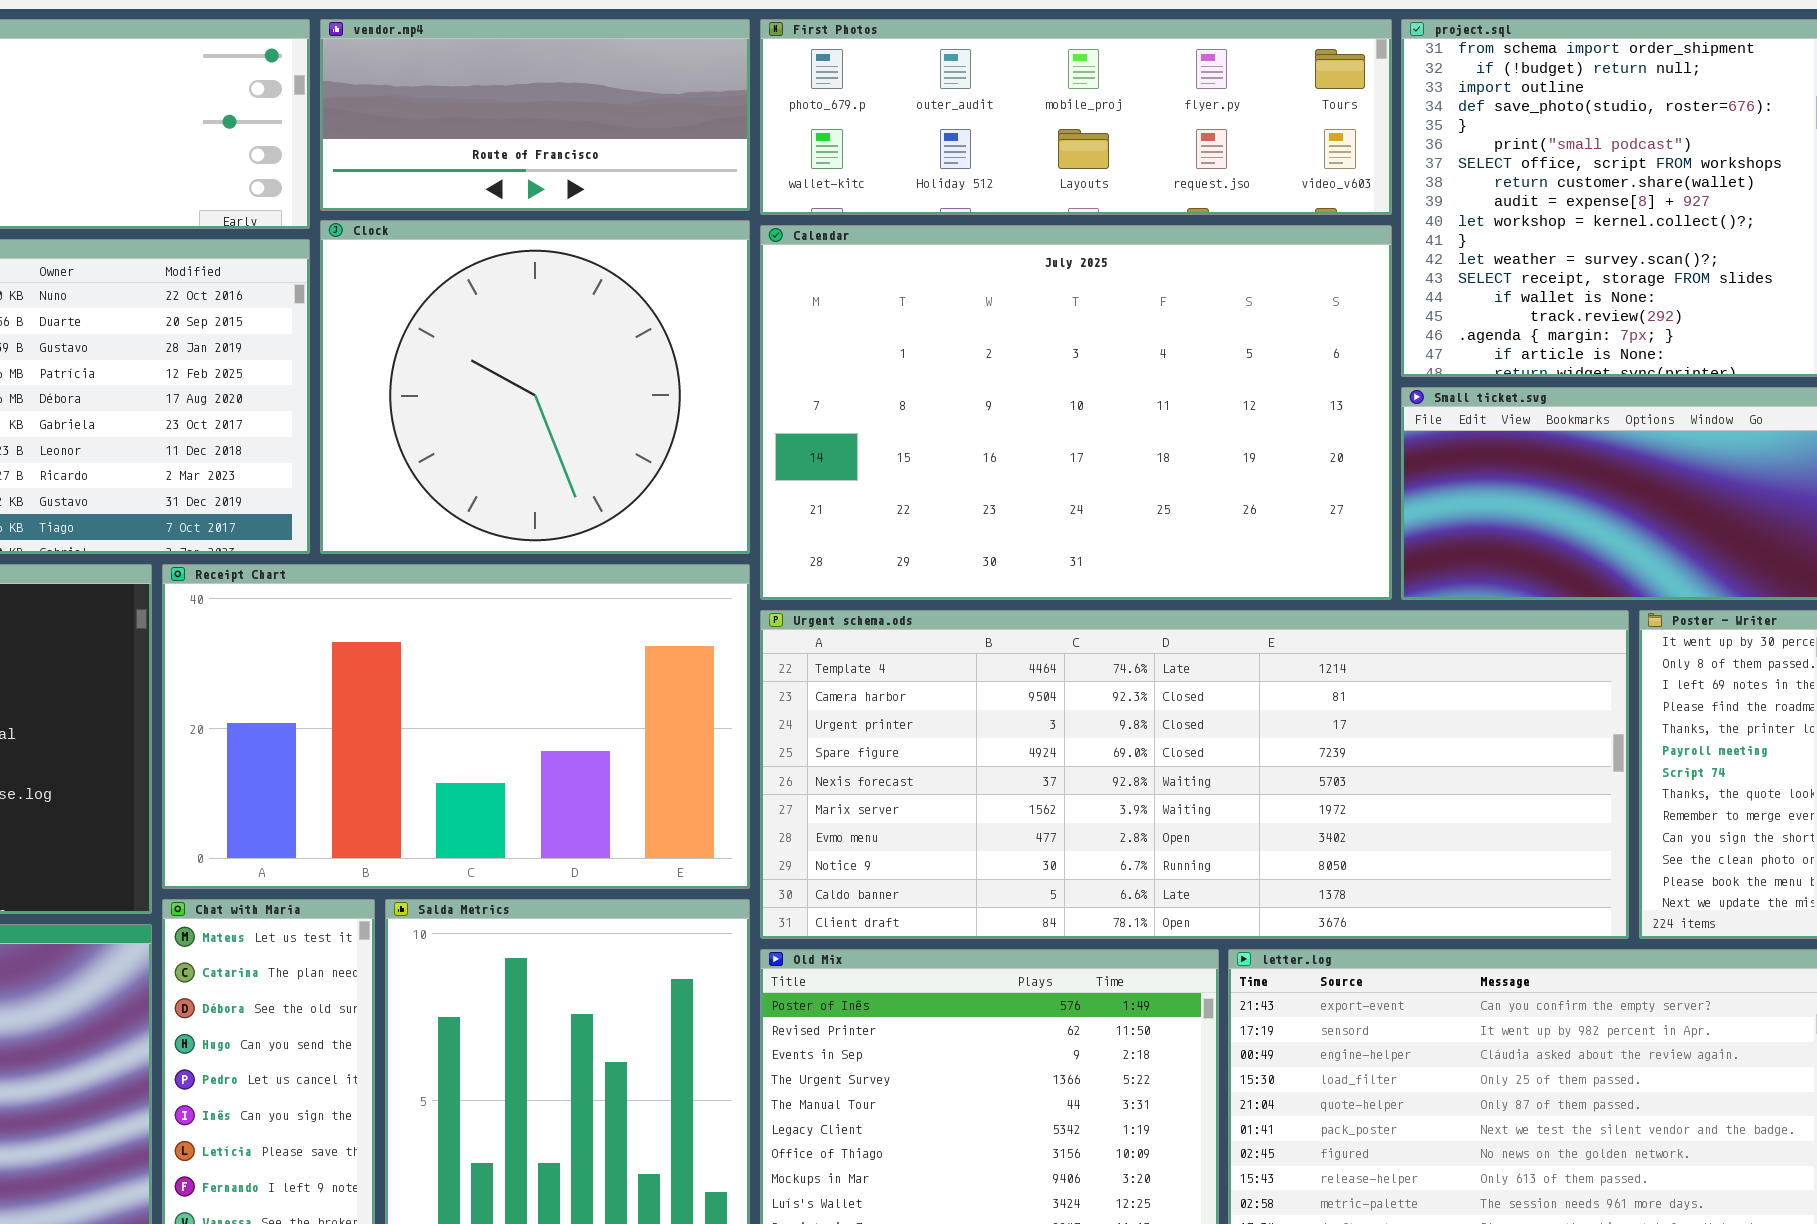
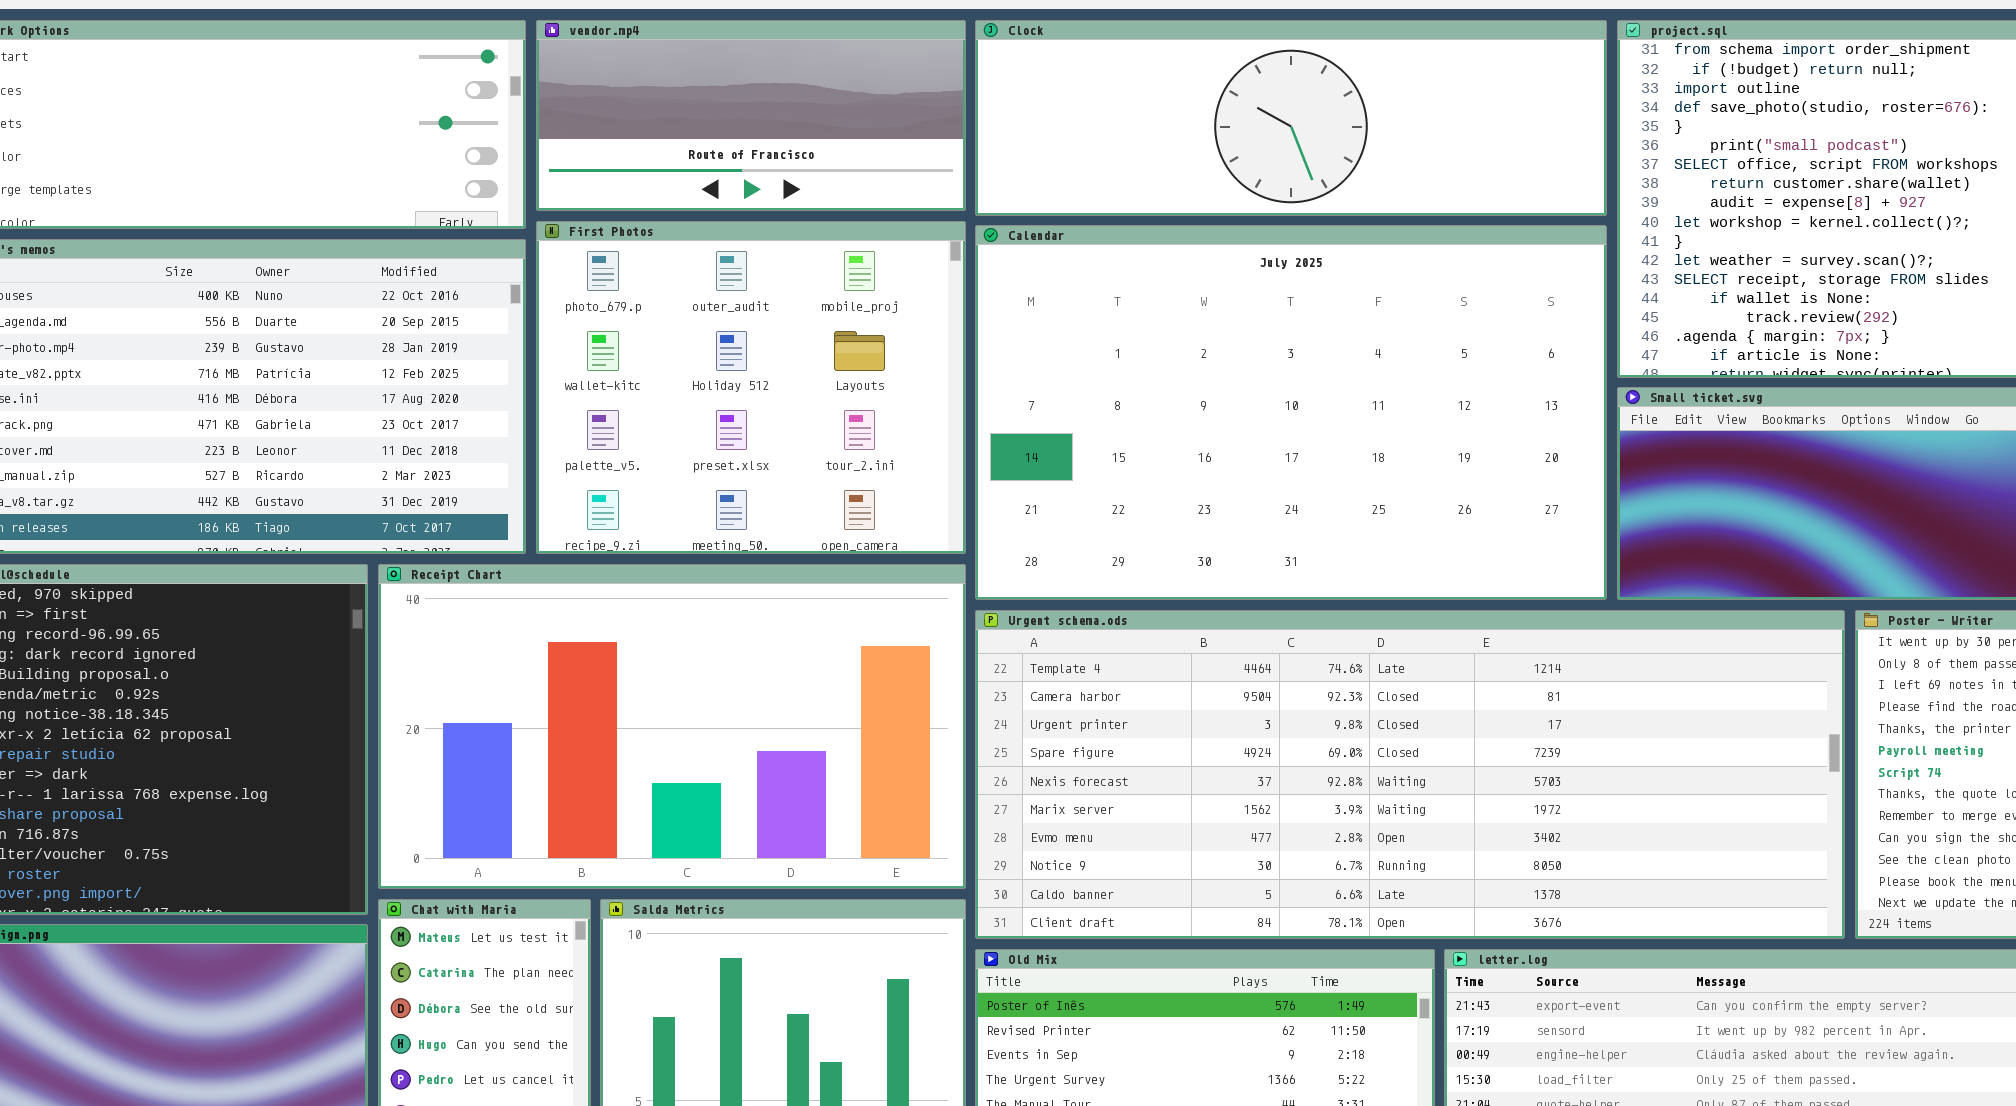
First Photos: [760,19,1392,215] -> [536,221,966,554], moved, resized
Clock: [320,220,750,554] -> [975,20,1607,216], moved, resized

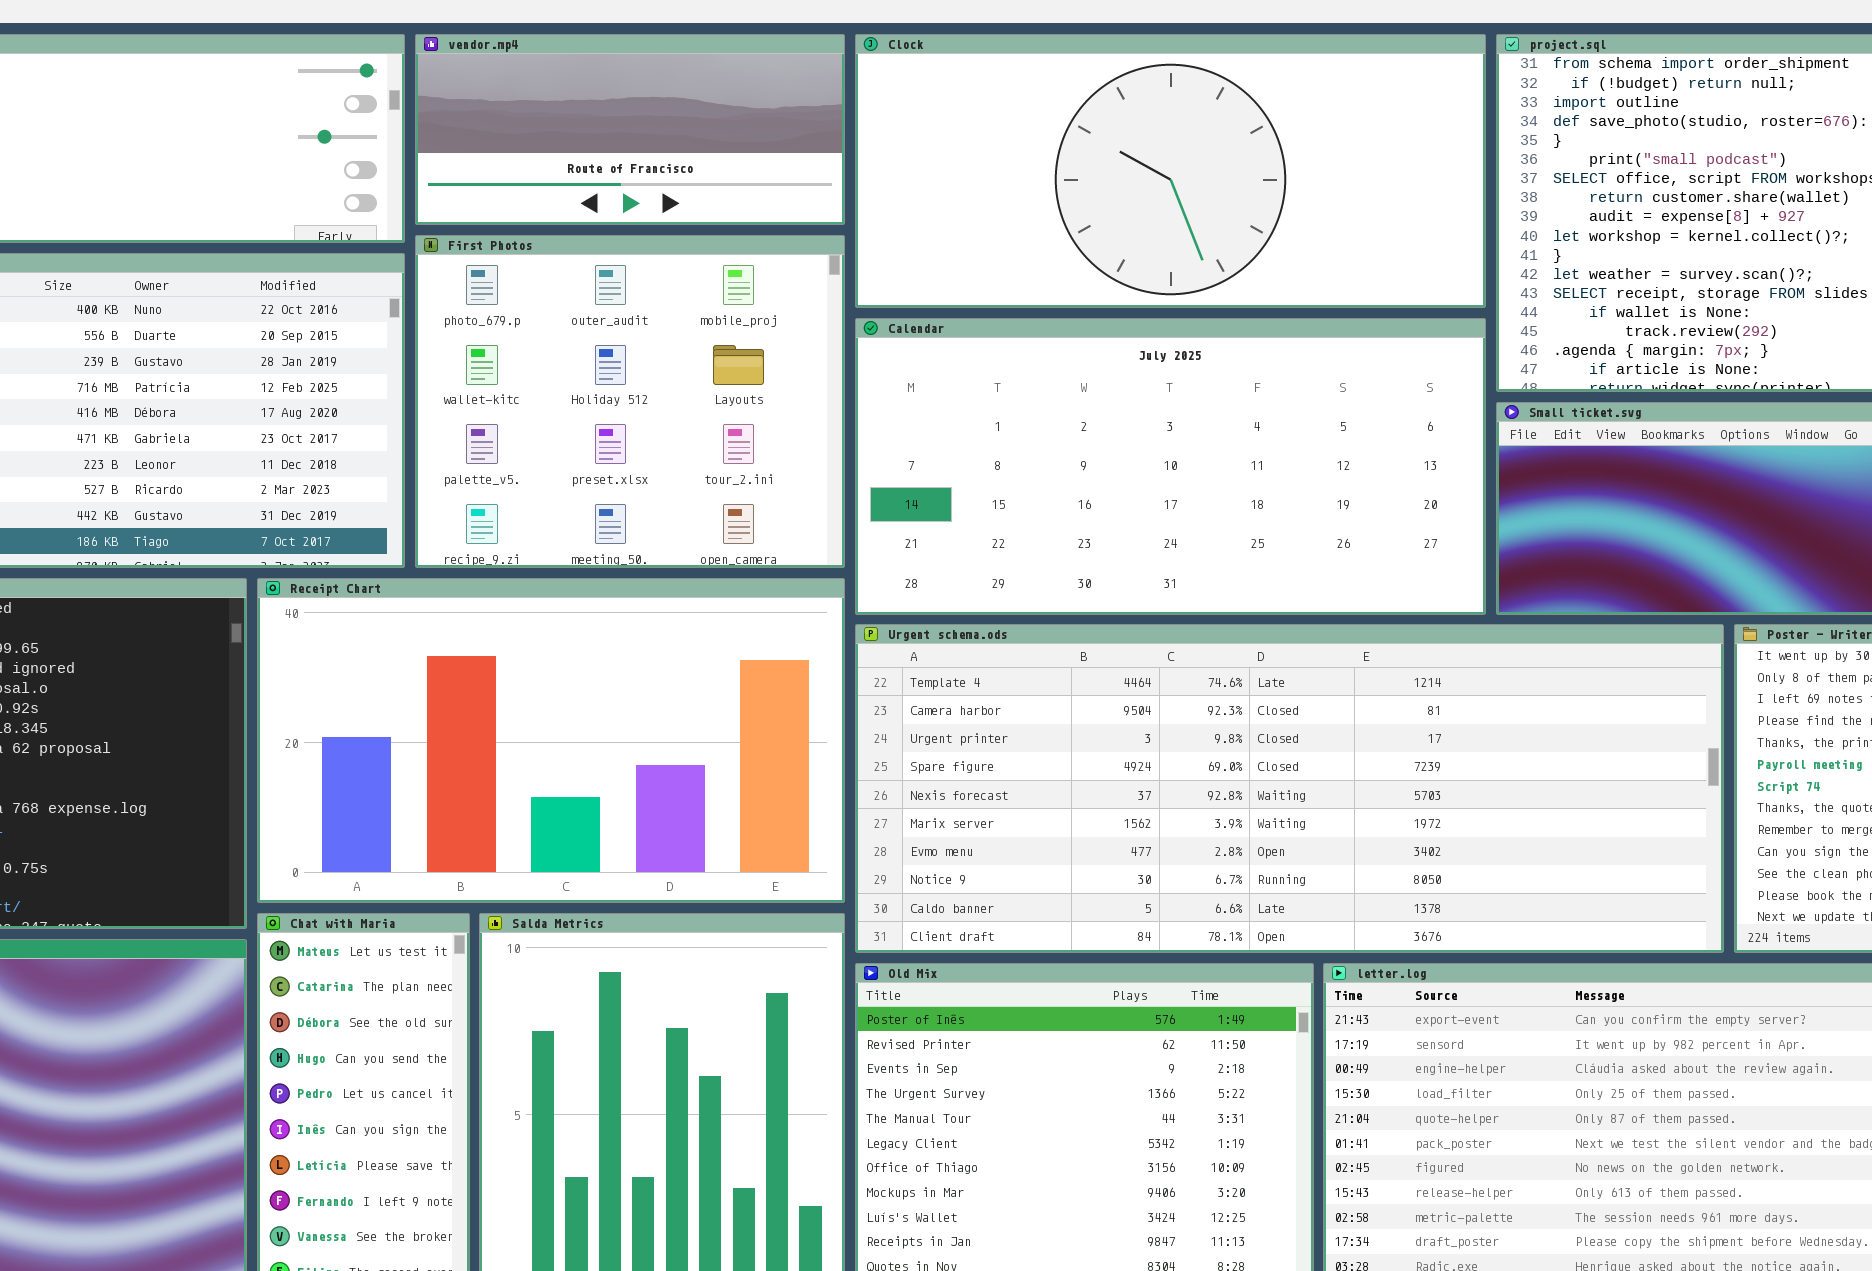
Clock: [975,20,1607,216] -> [855,34,1486,308], resized
Calendar: [975,225,1607,600] -> [855,318,1486,615], resized

